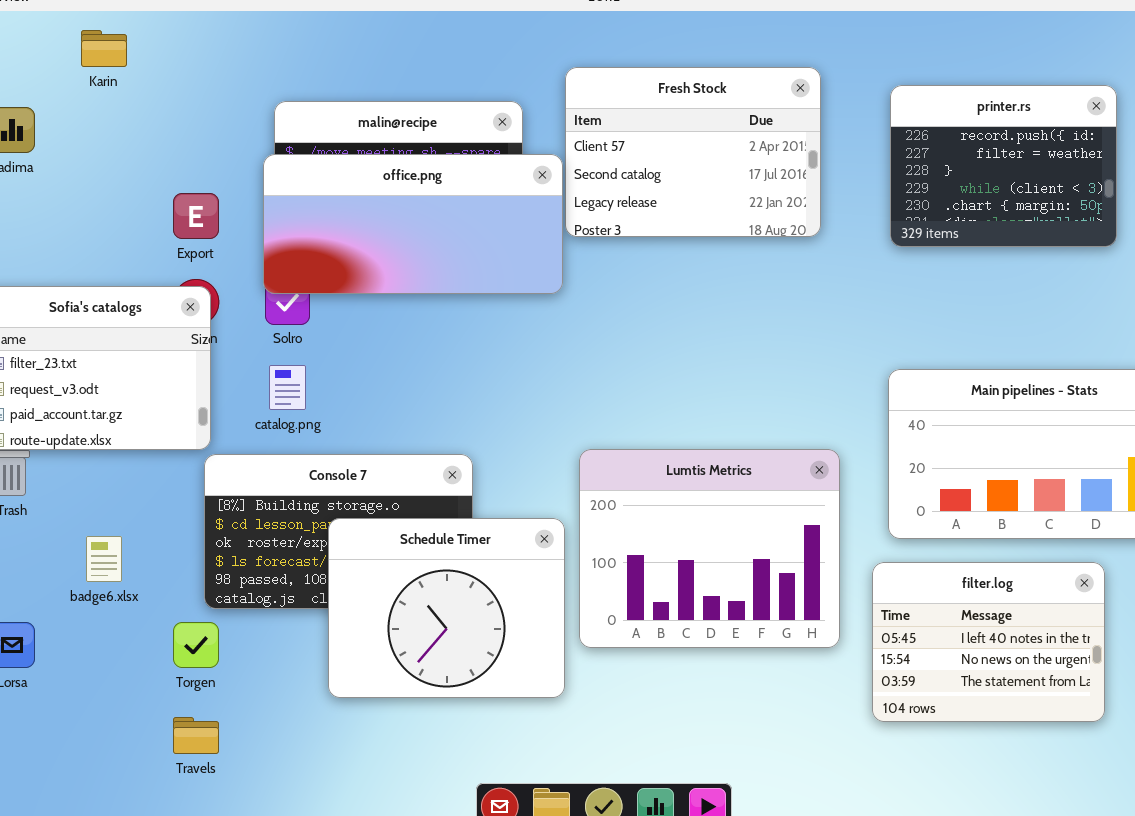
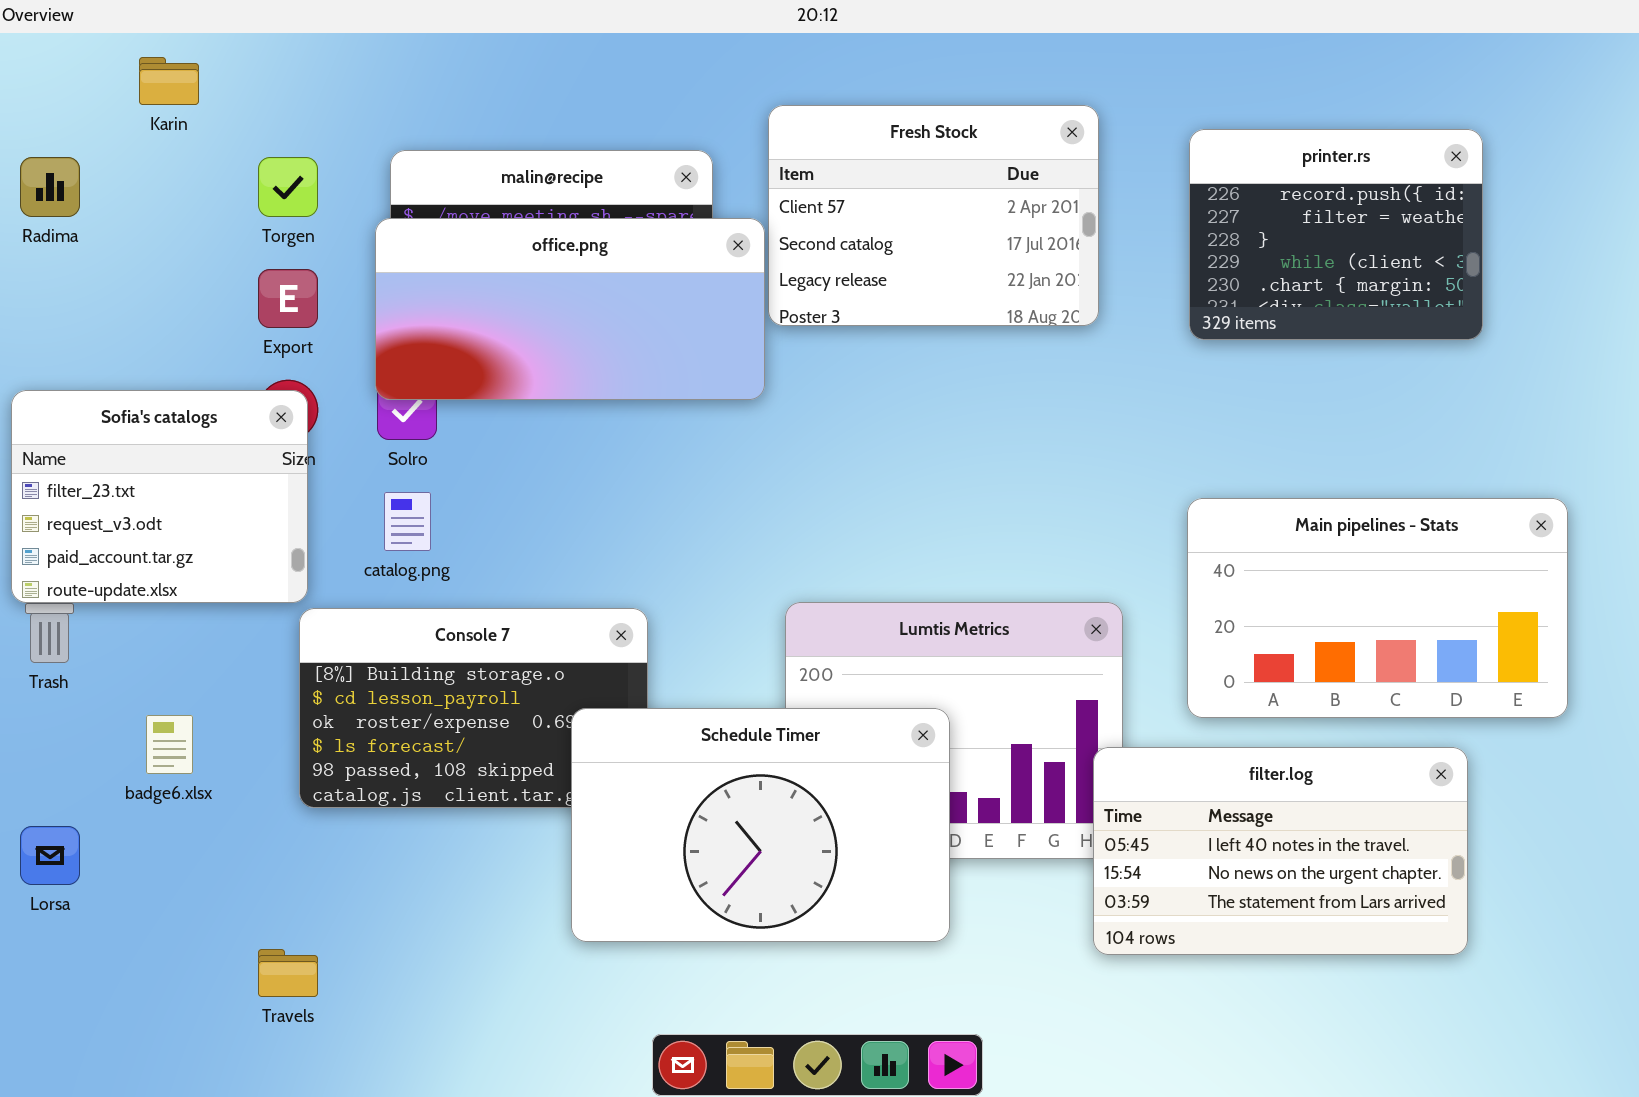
Schedule Timer: [328,518,565,698] -> [571,708,950,942], moved, resized
filter.log: [872,562,1105,722] -> [1093,747,1468,955], resized
Torgen: [173,622,219,668] -> [258,157,318,217], moved

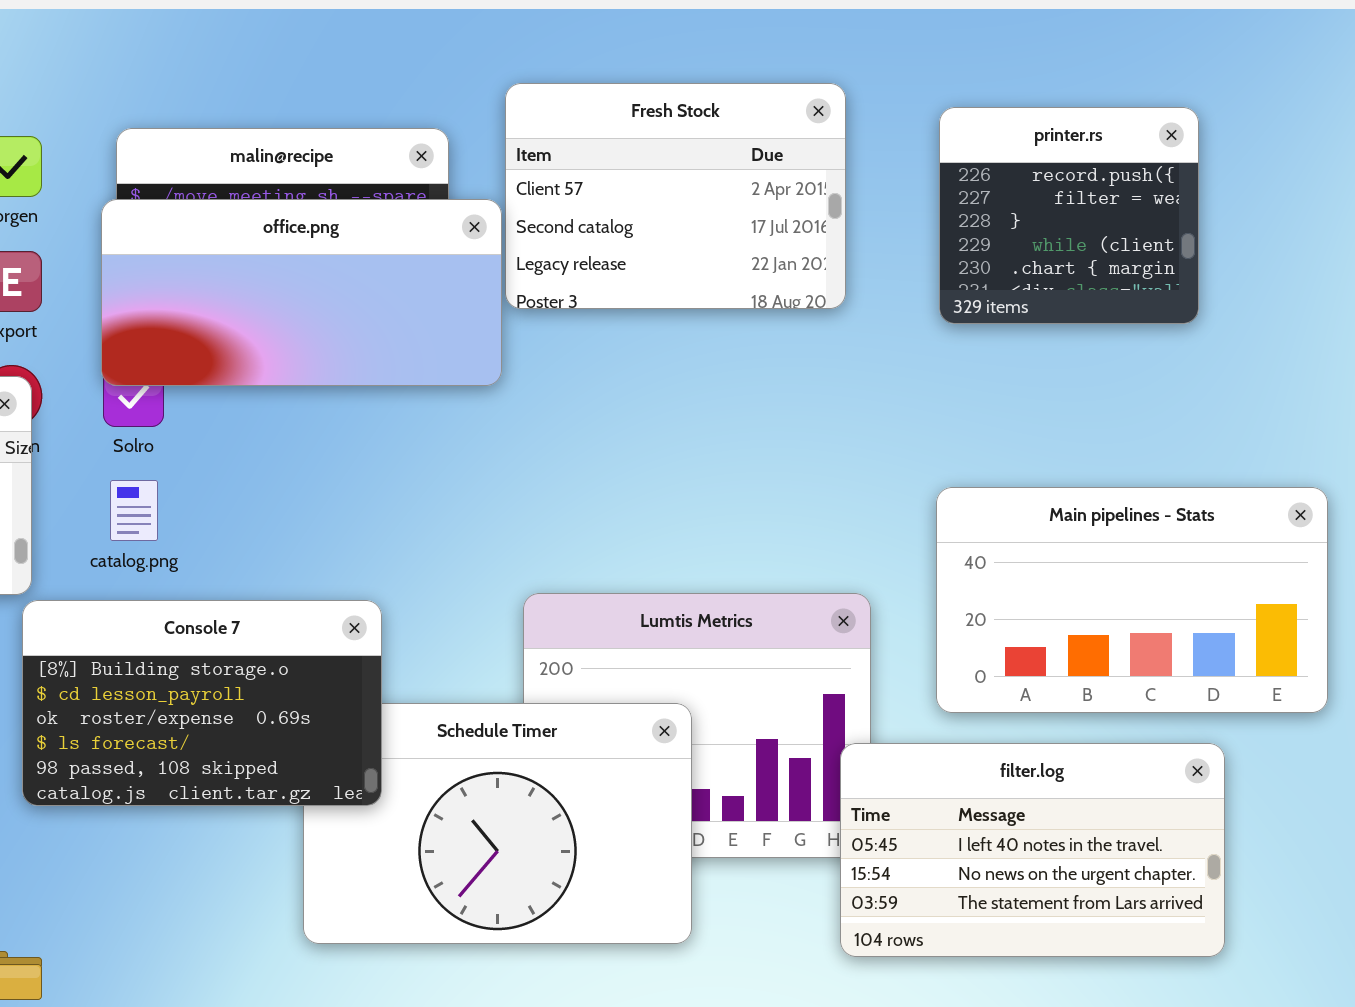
printer.rs: [1189,129,1483,340] -> [939,107,1199,324], resized
Console 7: [299,608,648,808] -> [22,600,382,806], raised

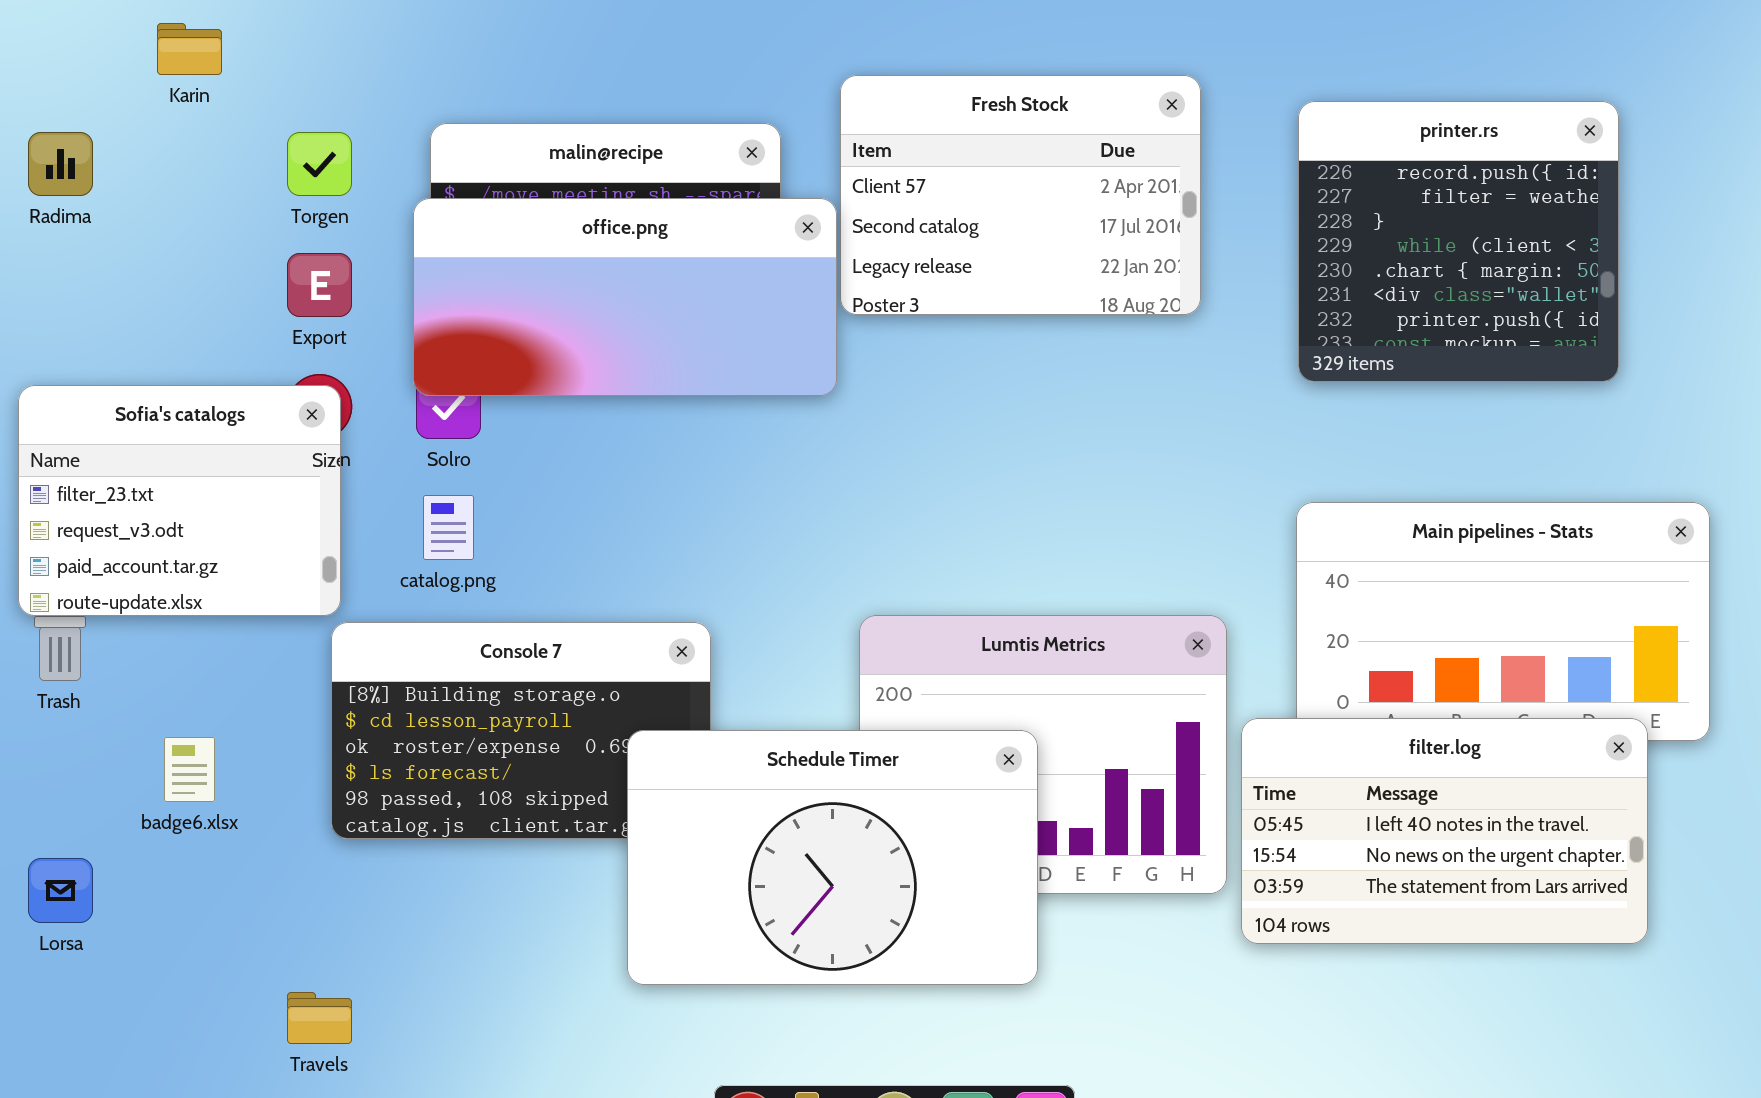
printer.rs: [939,107,1199,324] -> [1298,101,1619,382], resized
Schedule Timer: [303,703,692,944] -> [627,730,1038,985], raised
filter.log: [840,743,1225,957] -> [1241,718,1648,944], moved

